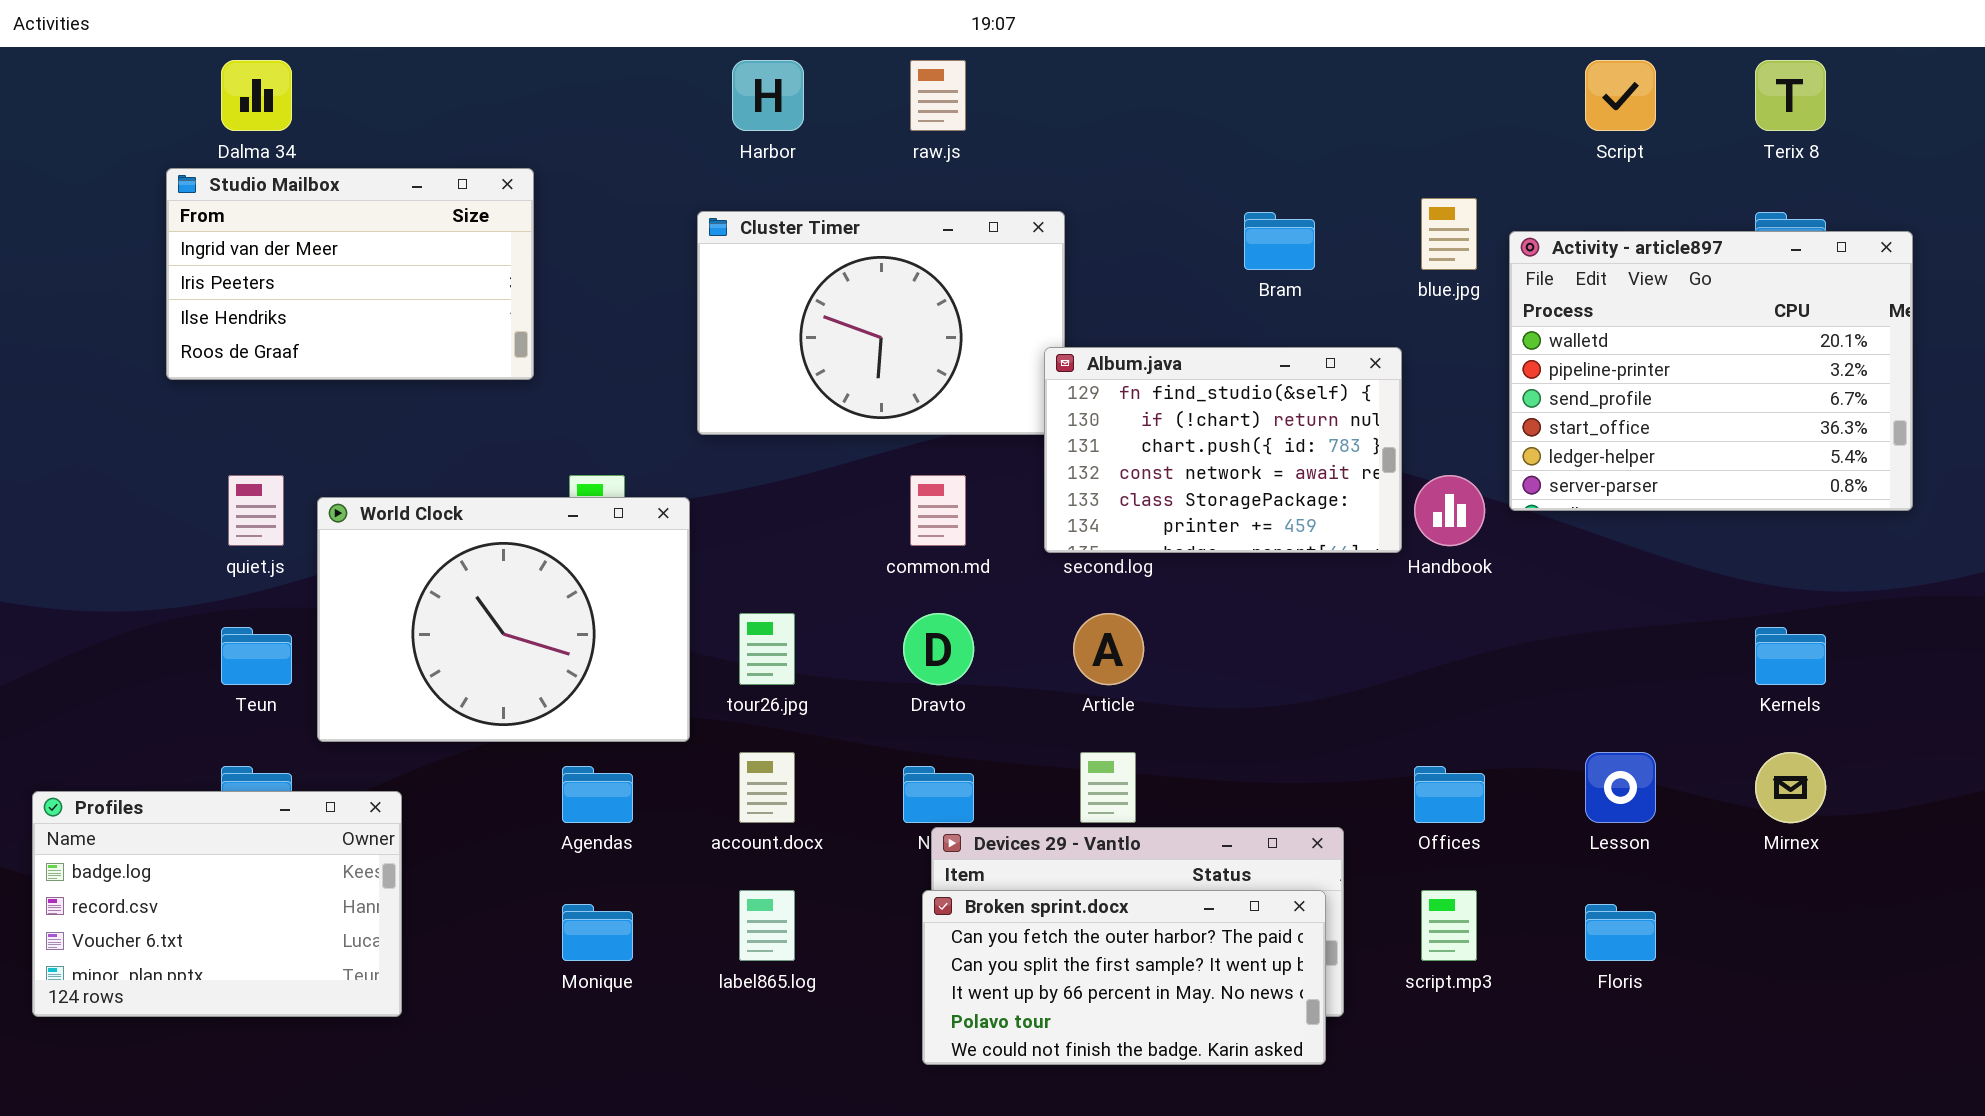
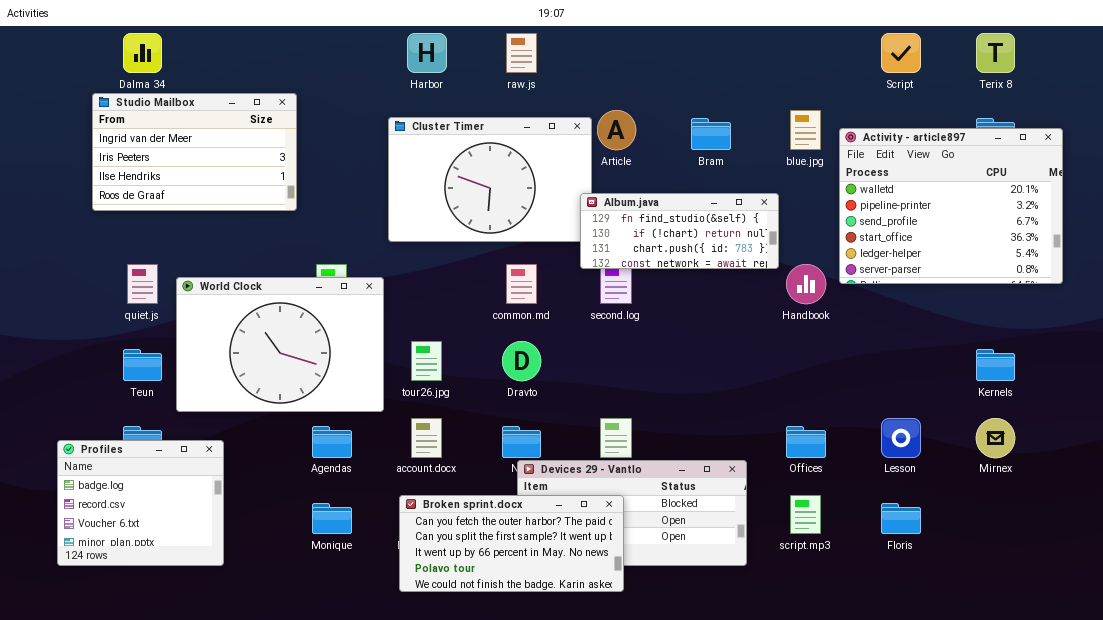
Album.java: [1044,347,1402,553] -> [580,193,779,269], resized
Article: [1073,613,1144,685] -> [597,110,636,150], moved
Profiles: [32,791,402,1017] -> [57,440,224,566], resized
Broken sprint.docx: [922,890,1326,1065] -> [399,495,624,592], moved

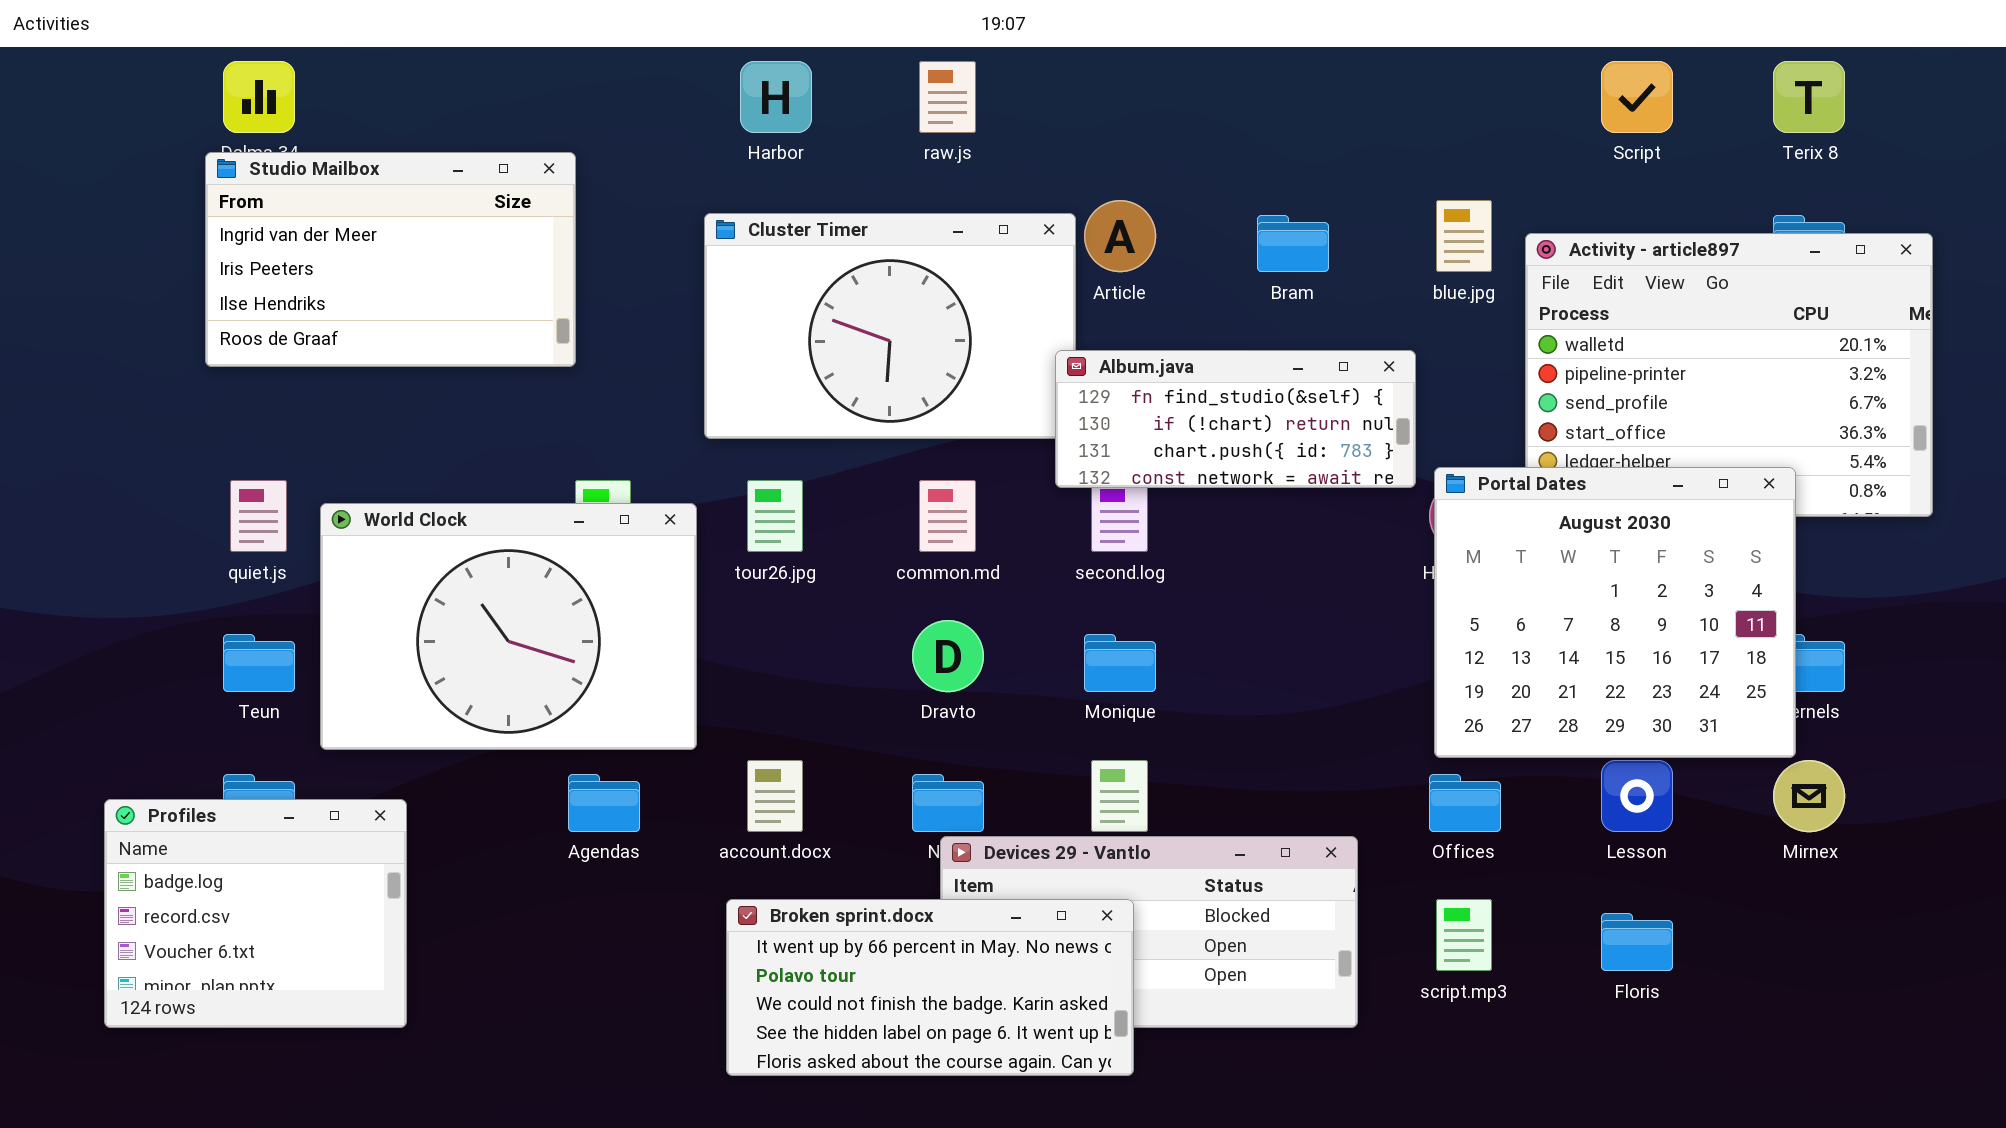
Studio Mailbox: [92,93,297,211] -> [205,152,576,367], moved
Portal Dates: none -> [1434,467,1796,758], opened
tour26.jpg: [411,341,442,381] -> [747,480,803,552], moved
Broken sprint.docx: [399,495,624,592] -> [726,899,1134,1076], scrolled down 2 rows
Monique: [312,503,352,534] -> [1084,634,1156,692], moved

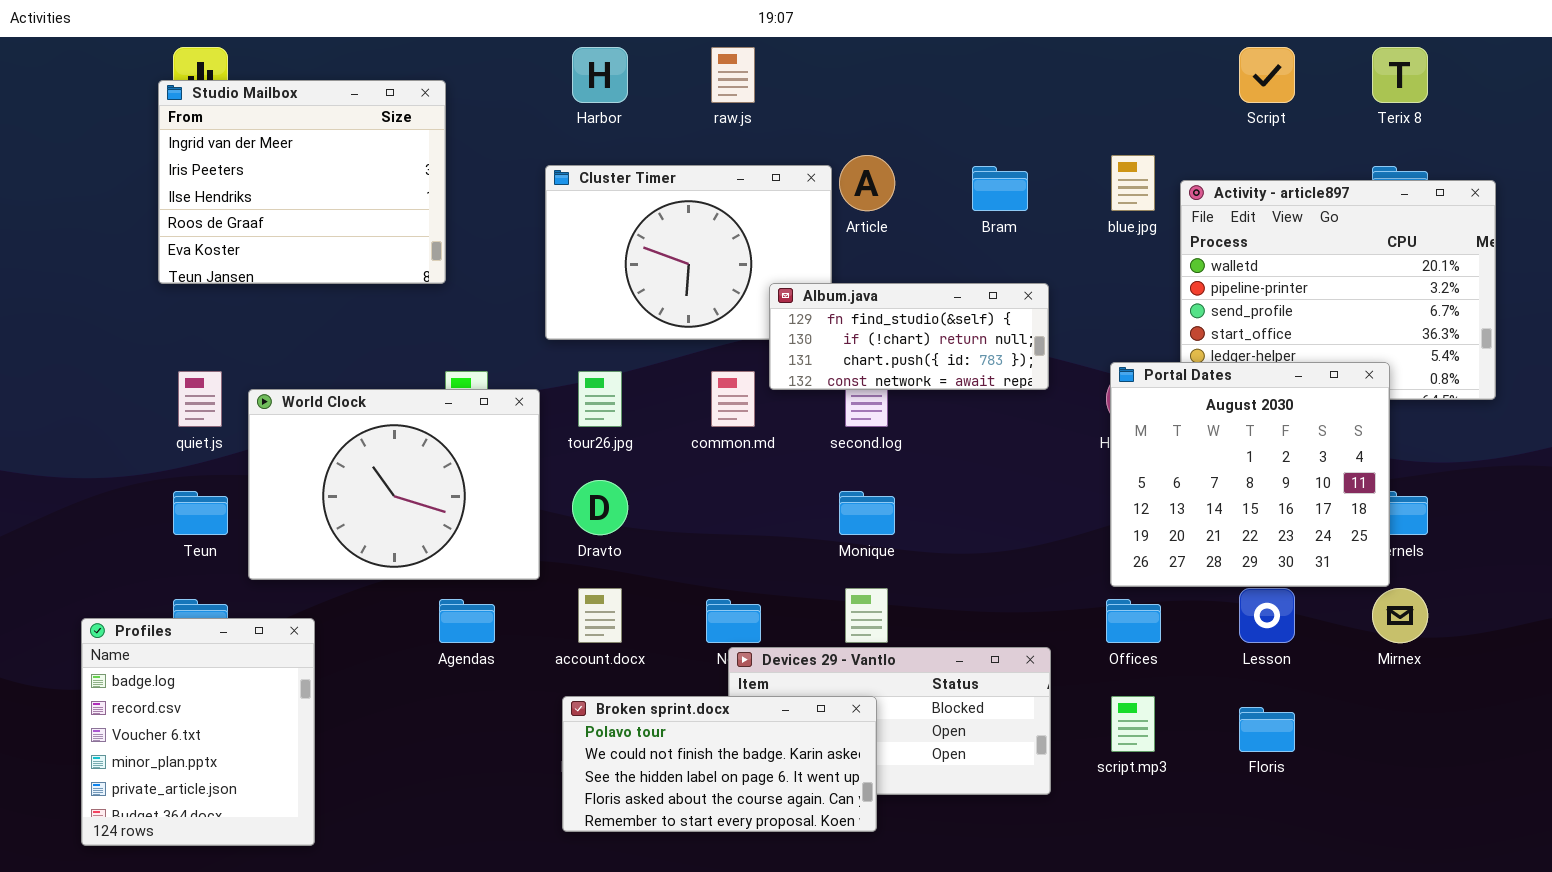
Studio Mailbox: [205,152,576,367] -> [158,80,446,284], resized
Album.java: [1055,350,1416,488] -> [769,283,1049,390], moved
Dravto: [912,620,984,692] -> [572,480,628,535], moved
Profiles: [104,799,407,1028] -> [81,618,315,846], resized
Broken sprint.docx: [726,899,1134,1076] -> [562,696,877,832], scrolled down 1 row

